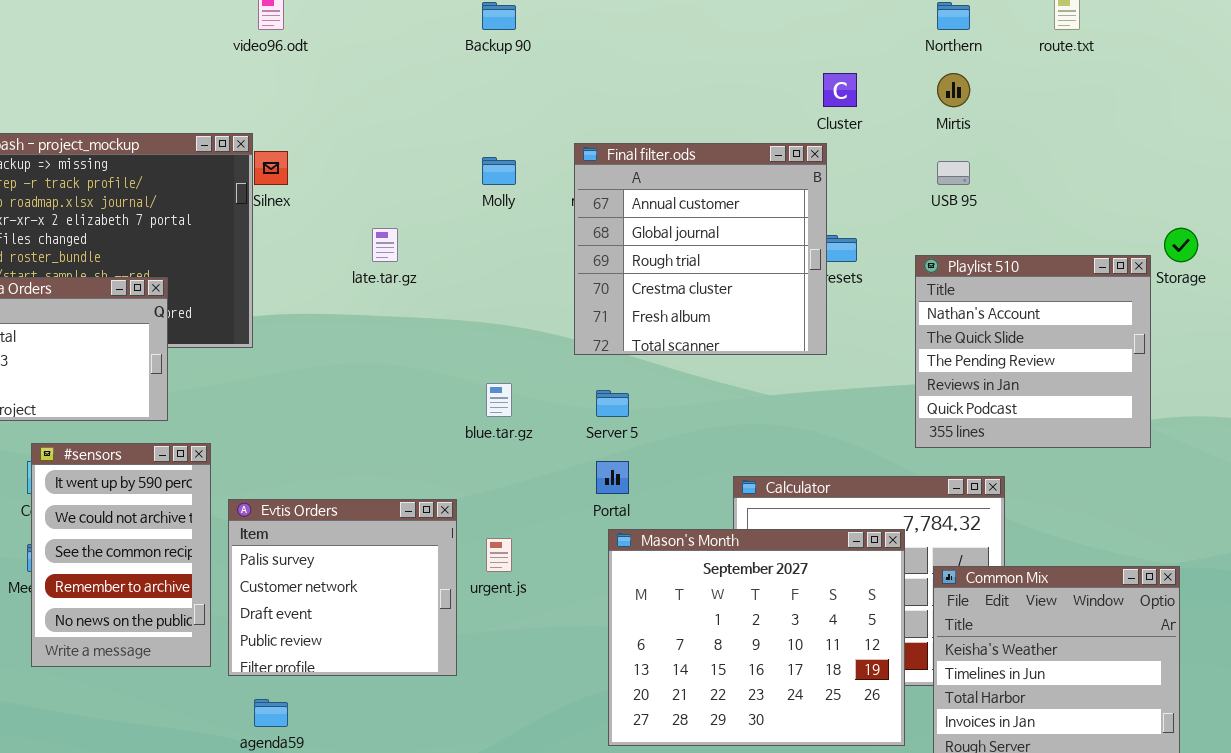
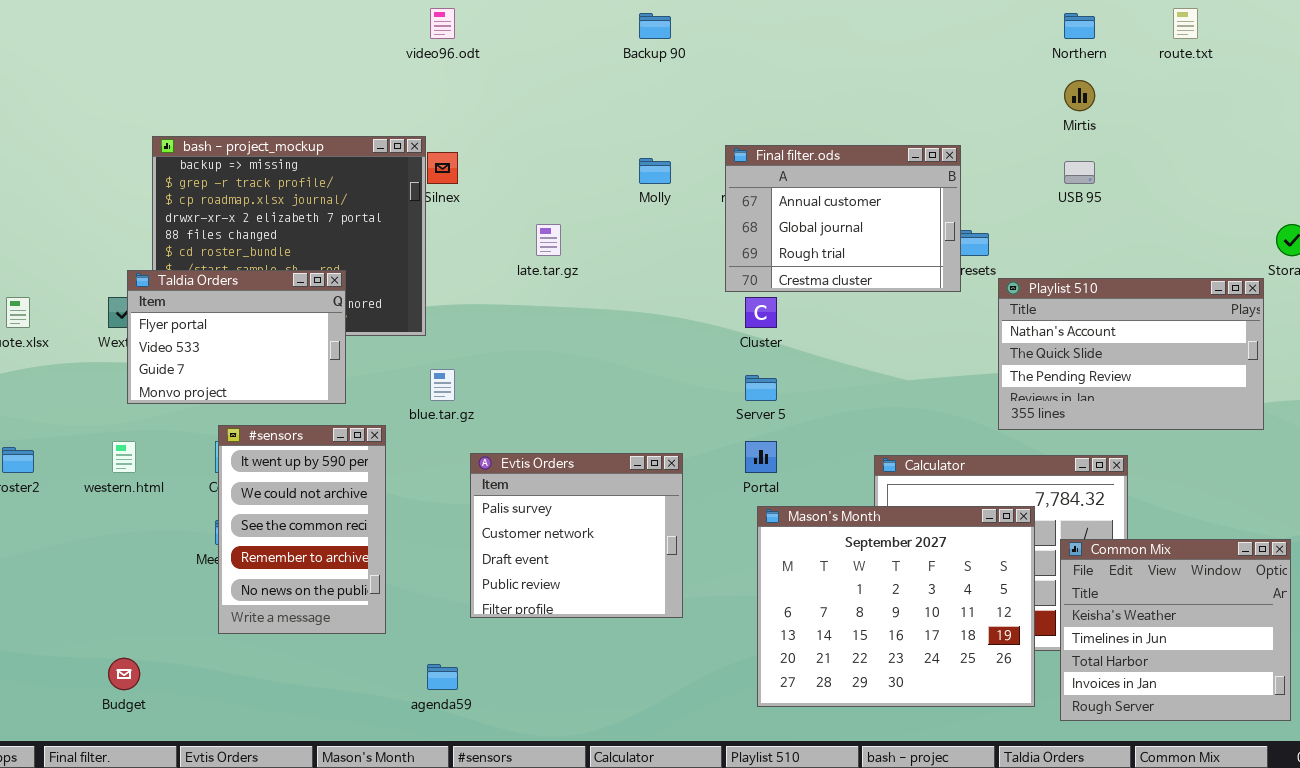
Cluster: [823,73,857,107] -> [745,297,777,328], moved
Final filter.ods: [574,143,827,355] -> [725,145,961,292], resized
Playlist 510: [915,255,1151,448] -> [998,278,1264,430], resized
blue.tar.gz: [486,383,512,417] -> [430,369,455,401], moved
Evtis Orders: [228,499,457,676] -> [470,453,683,618], moved

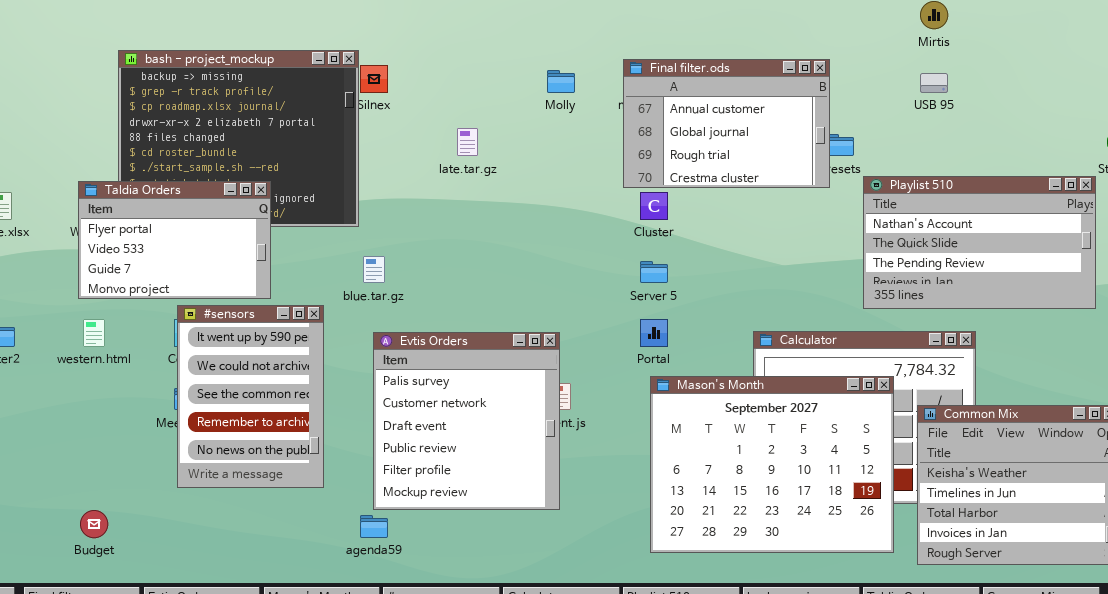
Taldia Orders: [127,270,346,404] -> [78,181,271,299], moved
Evtis Orders: [470,453,683,618] -> [373,332,560,510], moved, resized

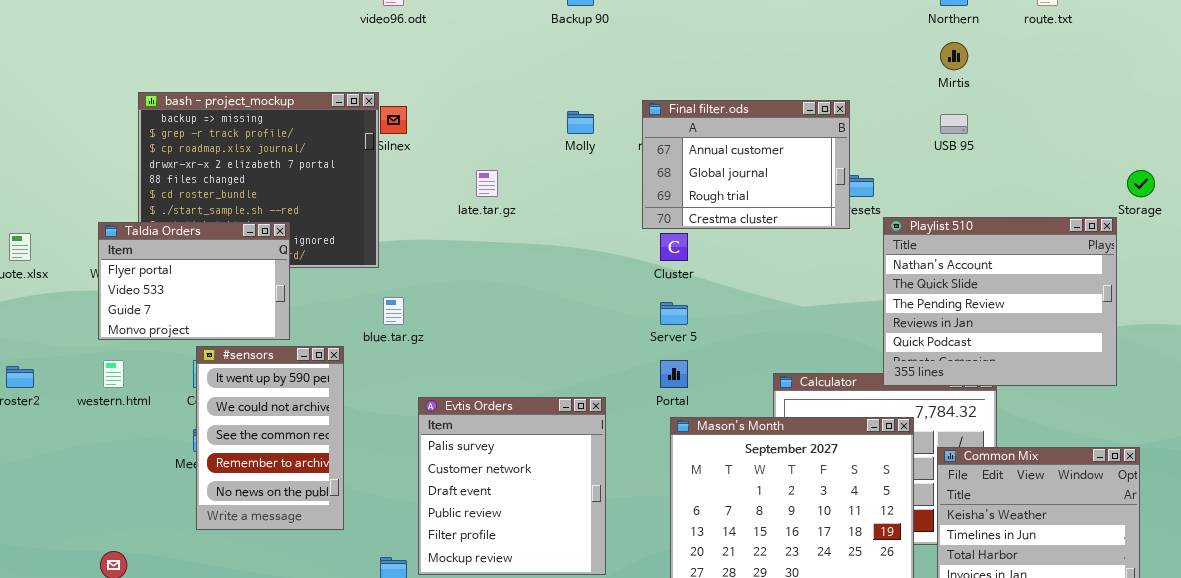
Playlist 510: [863,176,1096,309] -> [883,217,1117,386], resized
Evtis Orders: [373,332,560,510] -> [418,397,606,575], moved

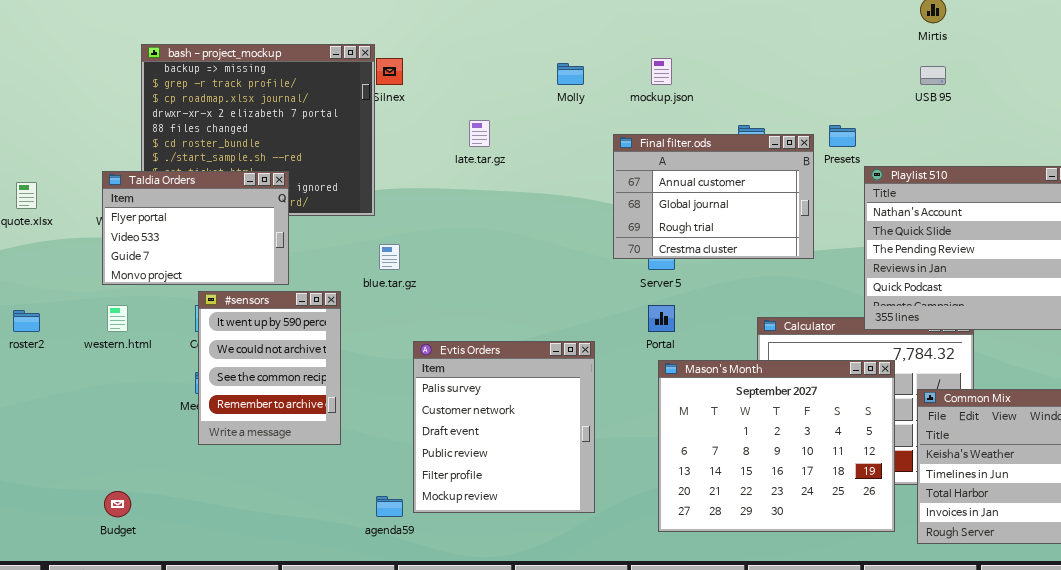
Final filter.ods: [642,100,850,229] -> [613,134,814,259], moved
#sensors: [196,346,344,530] -> [198,291,341,445], resized

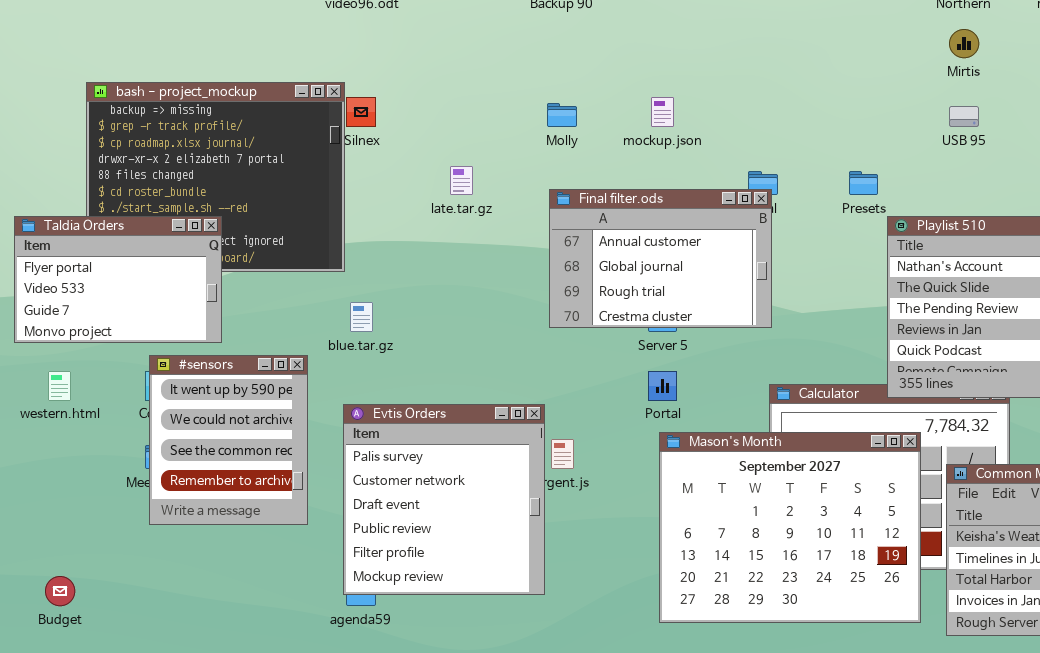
Final filter.ods: [613,134,814,259] -> [549,189,772,328], moved
Taldia Orders: [102,171,289,285] -> [14,216,222,343], moved
Evtis Orders: [413,341,595,513] -> [343,404,545,595], moved

